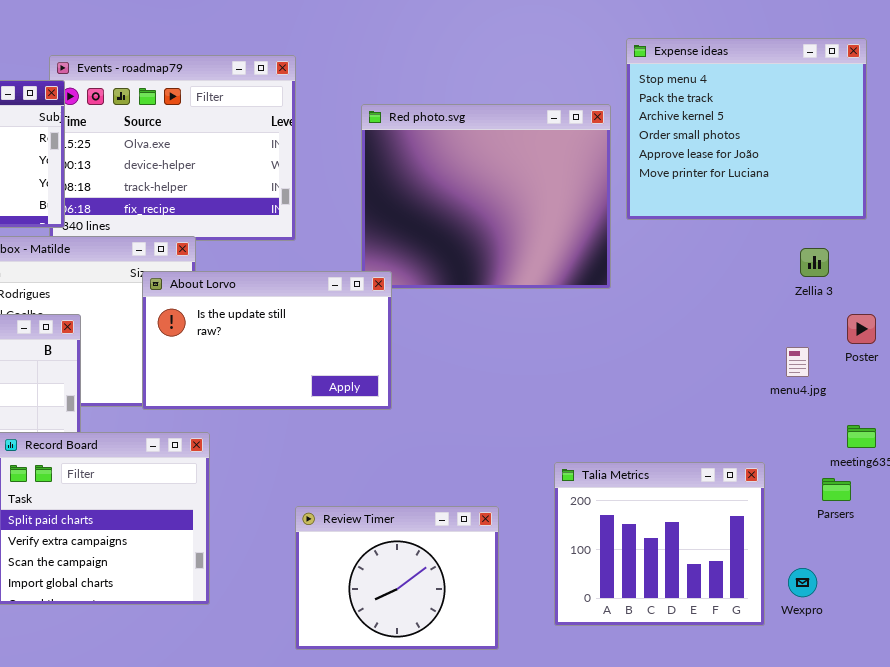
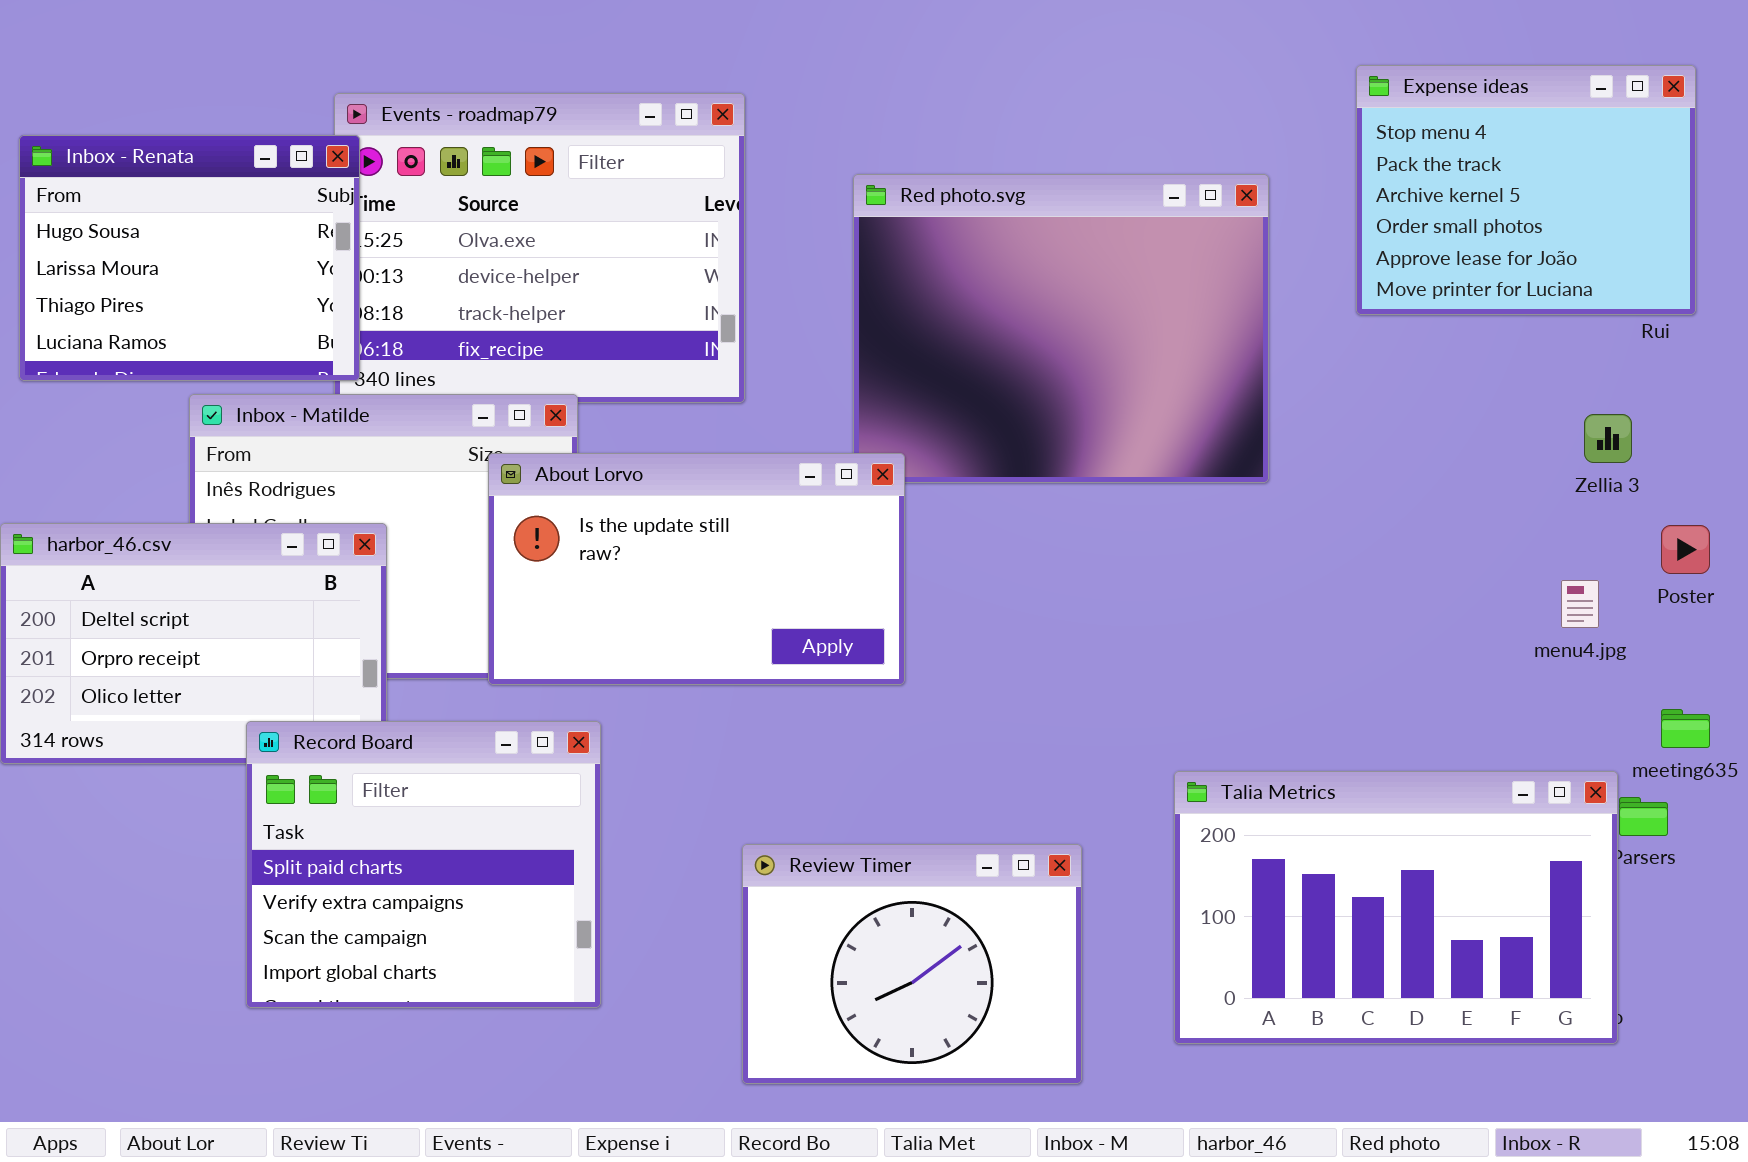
Expense ideas: [626,38,867,220] -> [1356,65,1696,315], resized
Talia Metrics: [554,462,765,626] -> [1174,771,1618,1044], resized

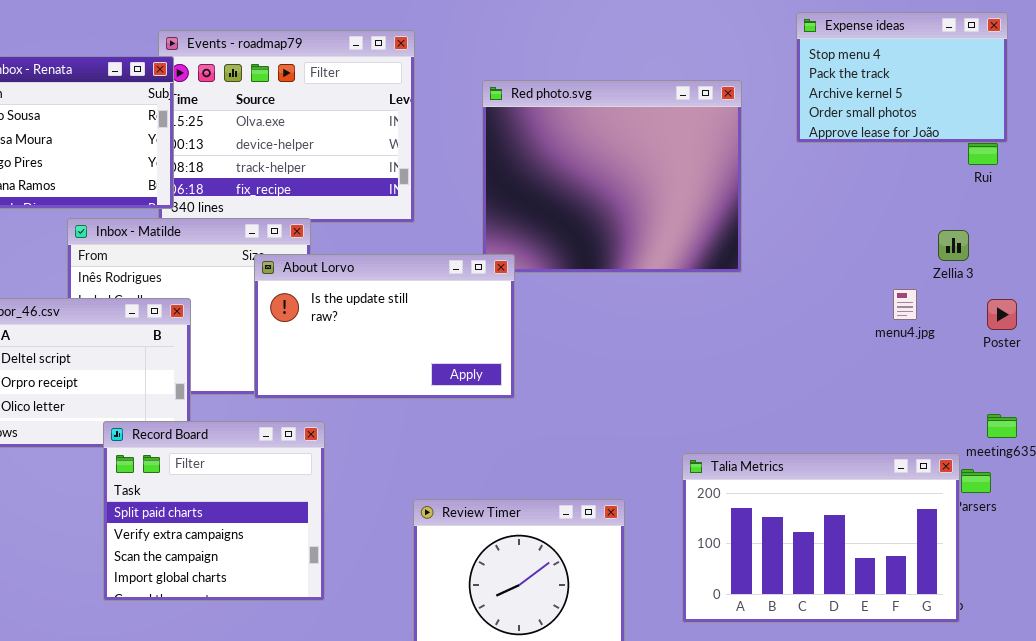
Expense ideas: [1356,65,1696,315] -> [796,12,1008,143], resized
menu4.jpg: [1561,580,1599,628] -> [893,289,917,320], moved

